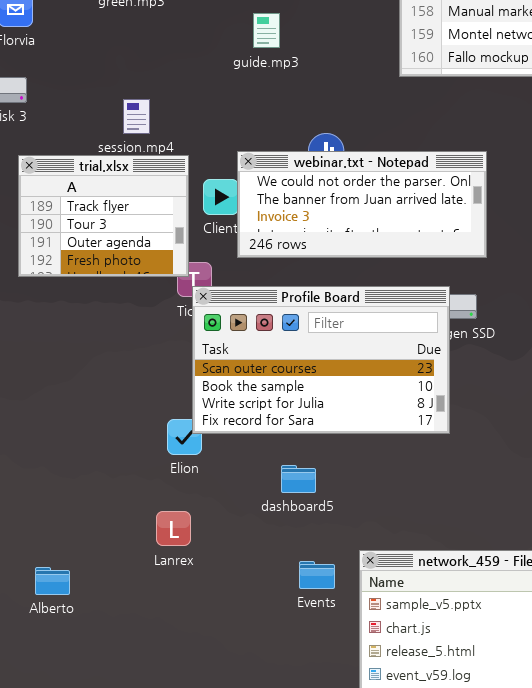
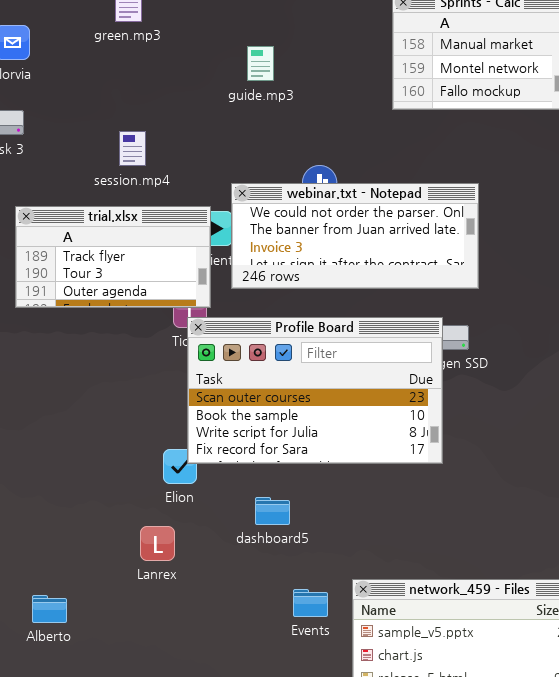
trial.xlsx: [18,155,189,277] -> [15,206,211,308], resized
dashboard5: [281,465,316,493] -> [255,497,290,525], moved
Lanrex: [156,511,191,546] -> [140,526,175,561], moved

